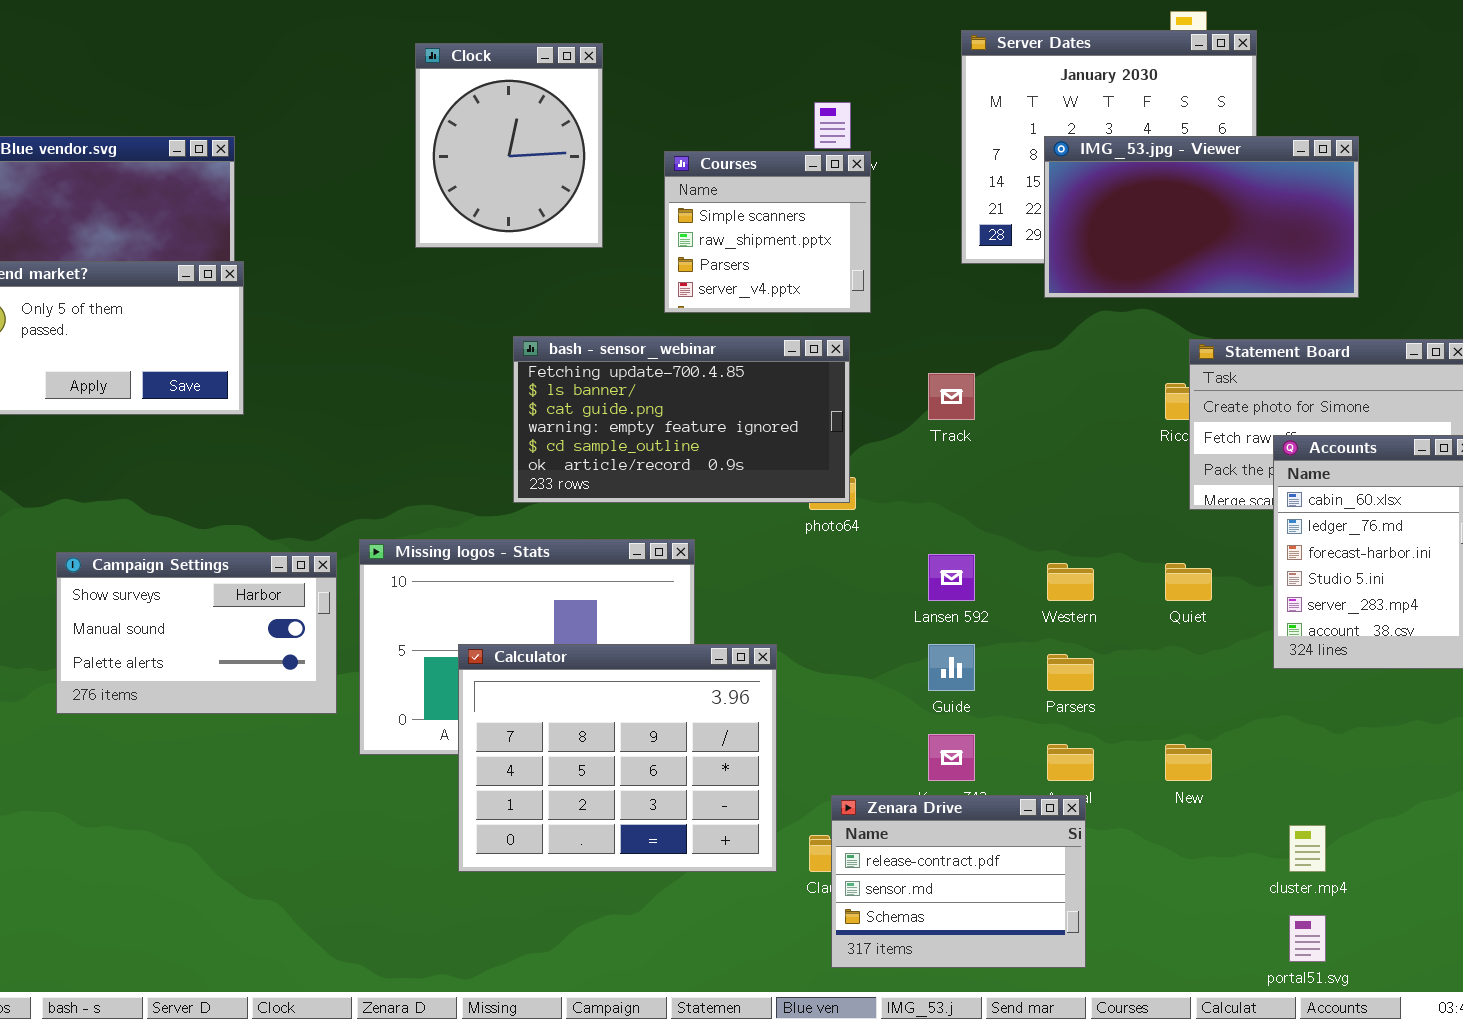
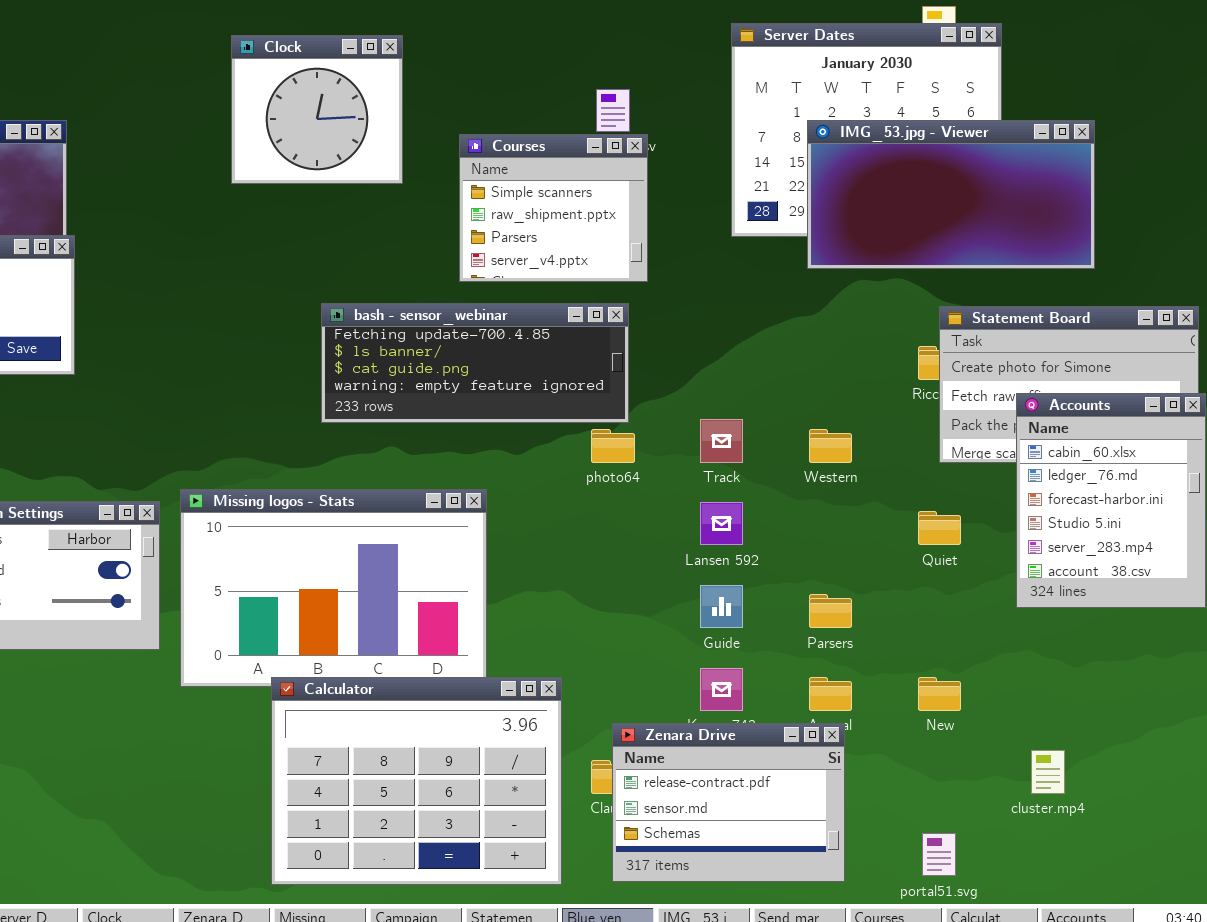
Clock: [415,43,603,248] -> [231,35,403,184], resized
bash - sensor_webinar: [513,336,850,503] -> [321,303,629,423], resized
Track: [928,373,975,420] -> [700,419,743,463], moved
Western: [1047,563,1094,601] -> [809,429,852,463], moved
Calculator: [458,644,777,872] -> [271,677,562,885], moved
portal51.svg: [1289,915,1326,962] -> [922,833,956,876], moved

